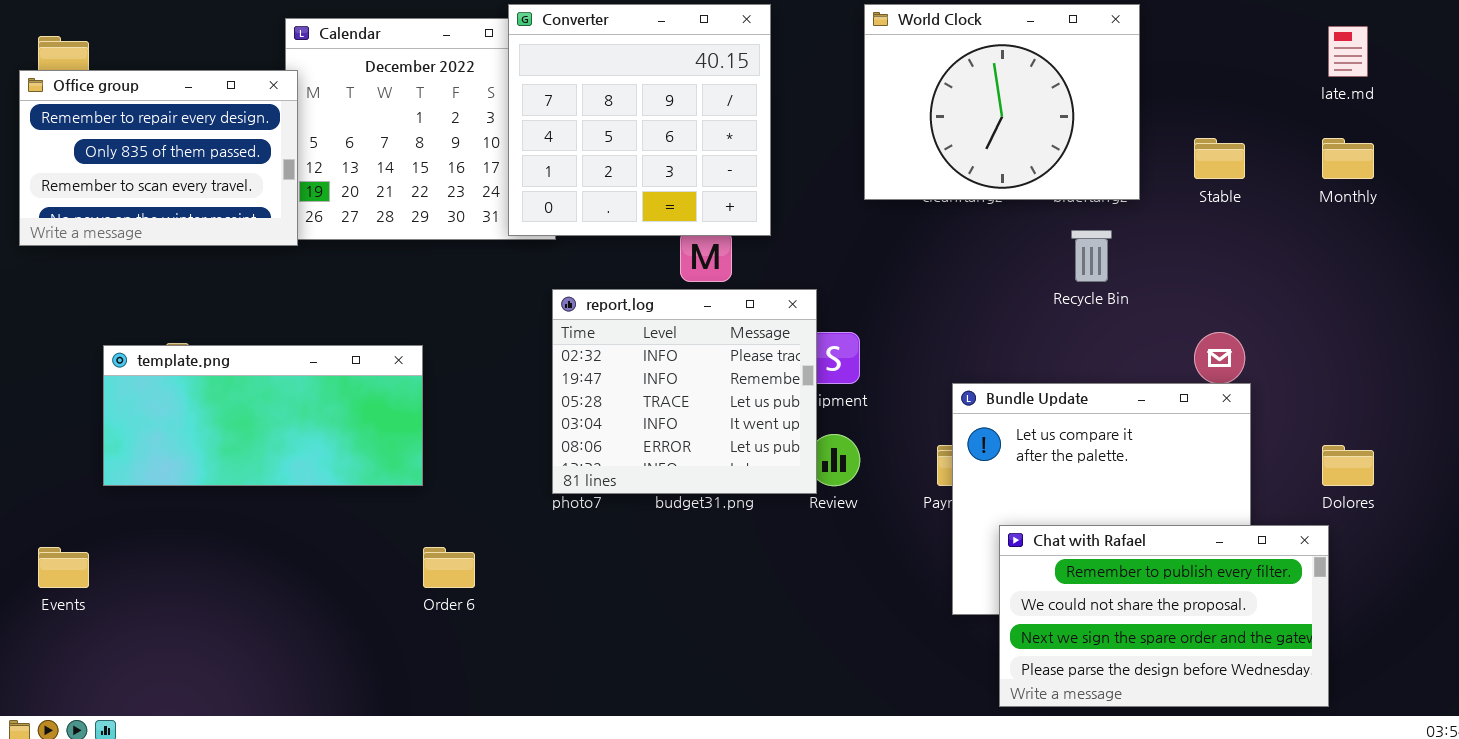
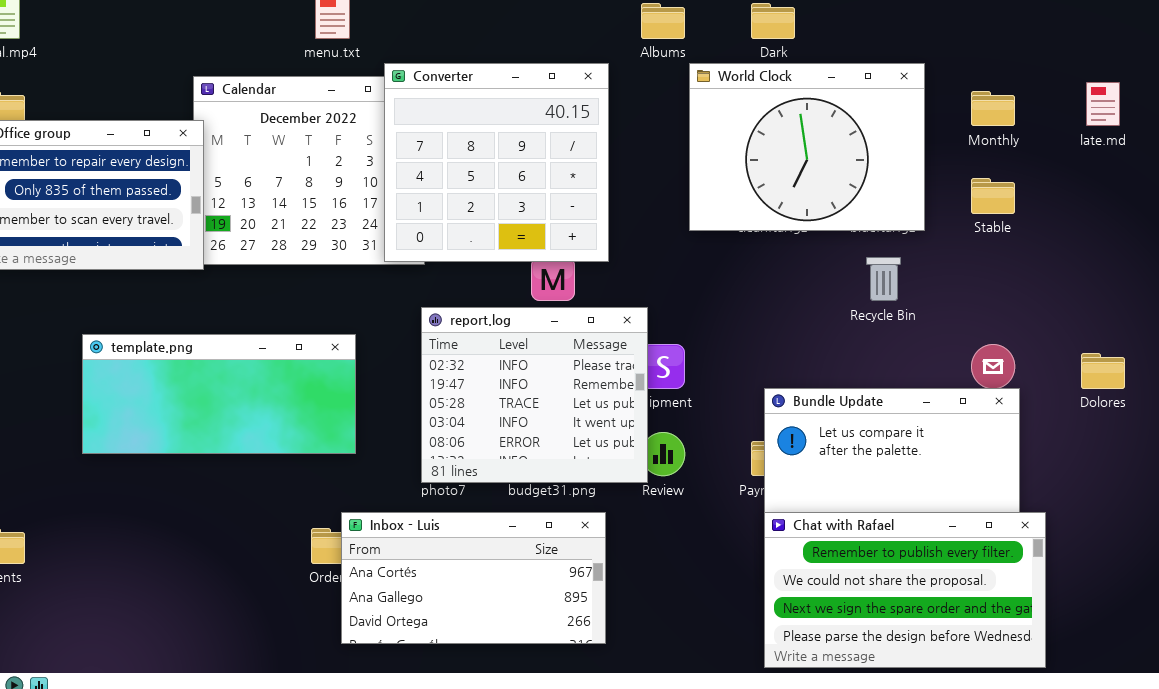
Monthly: [1322,138,1374,179] -> [971,91,1015,126], moved
template.png: [103,345,423,486] -> [82,334,356,454], moved
Dolores: [1322,445,1374,486] -> [1081,353,1125,389], moved
Chat with Rafael: [999,525,1329,707] -> [764,512,1046,668], moved
Inbox - Luis: none -> [341,512,606,644], opened

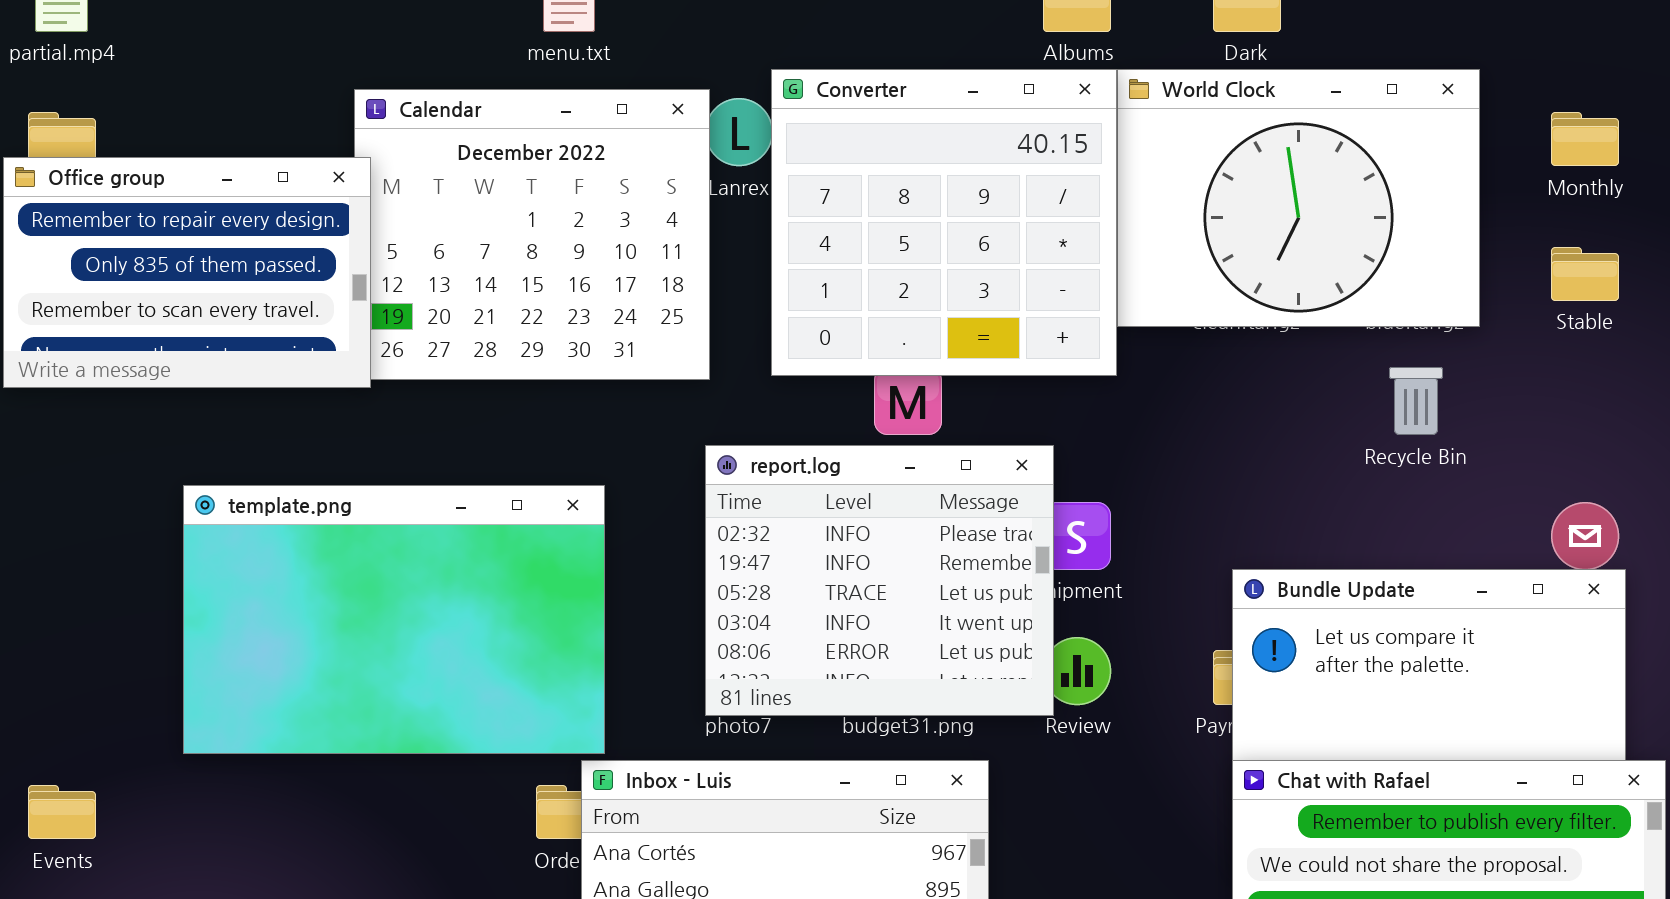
Converter: [384,63,609,262] -> [771,69,1117,376], moved
template.png: [82,334,356,454] -> [183,485,605,754], resized

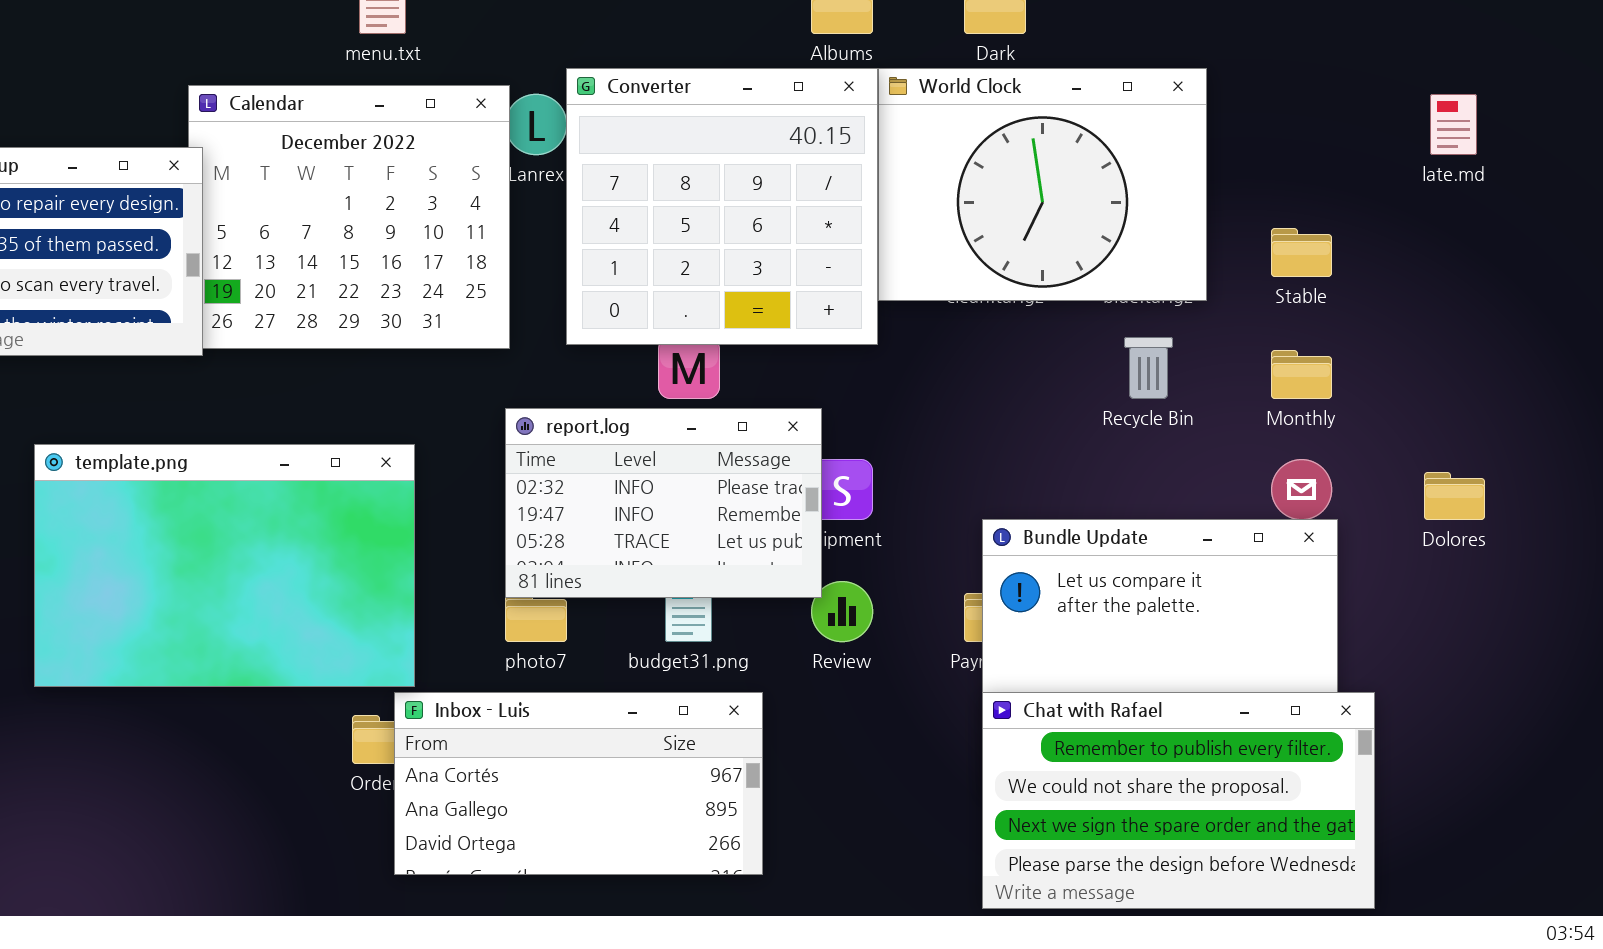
Monthly: [1551,112,1619,166] -> [1271,350,1332,399], moved
report.log: [705,445,1054,716] -> [505,408,822,598], resized

